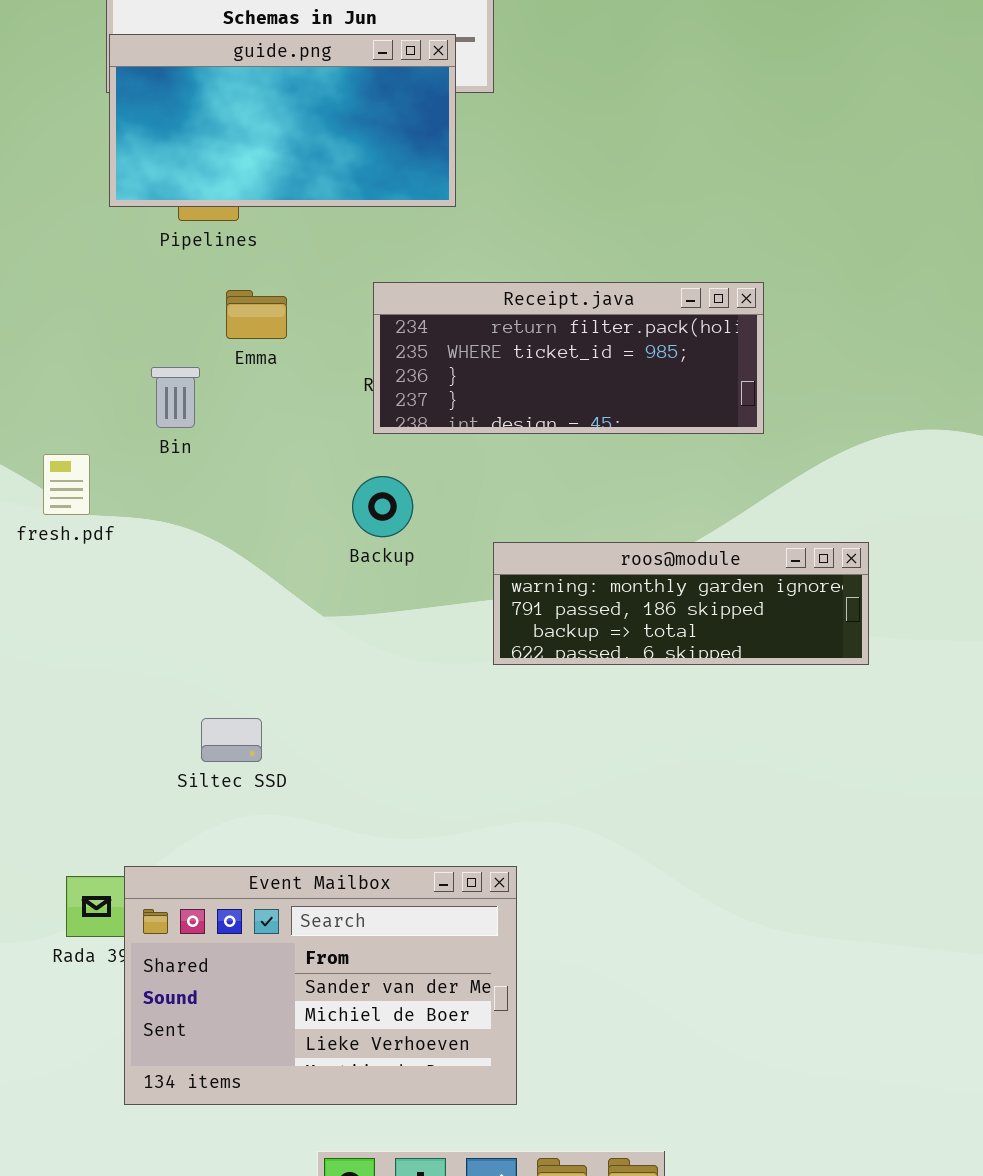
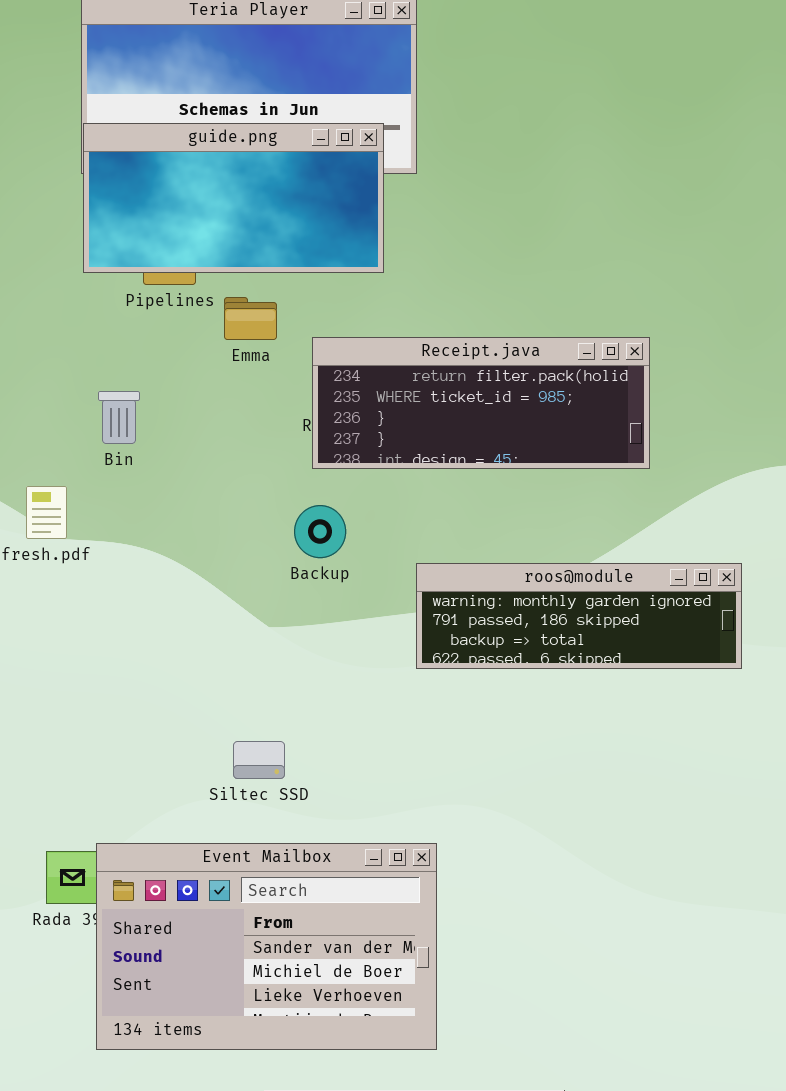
Emma: [226,290,287,339] -> [224,297,277,340], moved
Bin: [151,367,200,428] -> [98,391,140,444], moved
Siltec SSD: [201,718,262,762] -> [233,741,285,779], moved

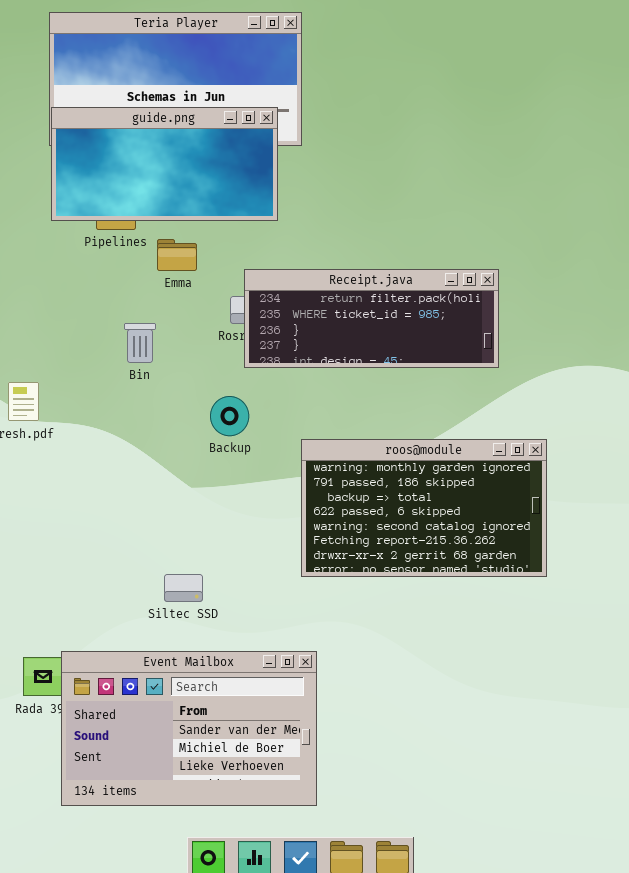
Receipt.java: [312,337,650,469] -> [244,269,499,368], moved
Bin: [98,391,140,444] -> [124,323,156,363], moved
roos@module: [416,563,742,669] -> [301,439,547,577], resized

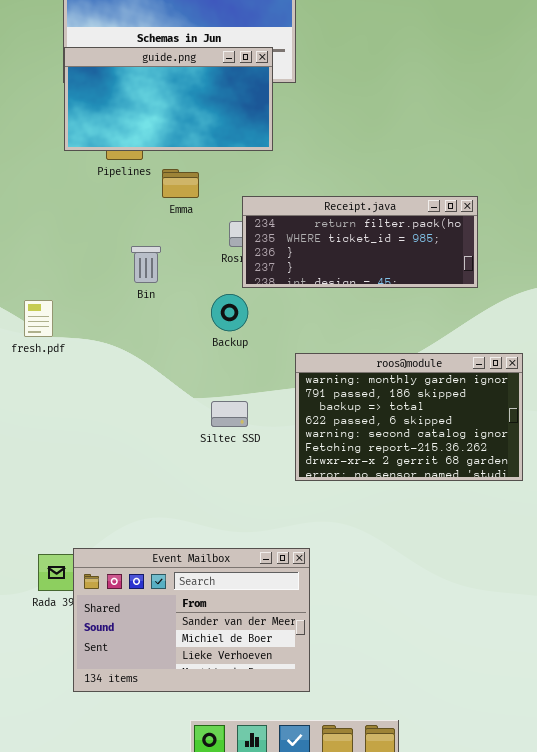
Backup: [210,396,249,436] -> [211,294,248,331], moved
Siltec SSD: [164,574,203,602] -> [211,401,248,427], moved

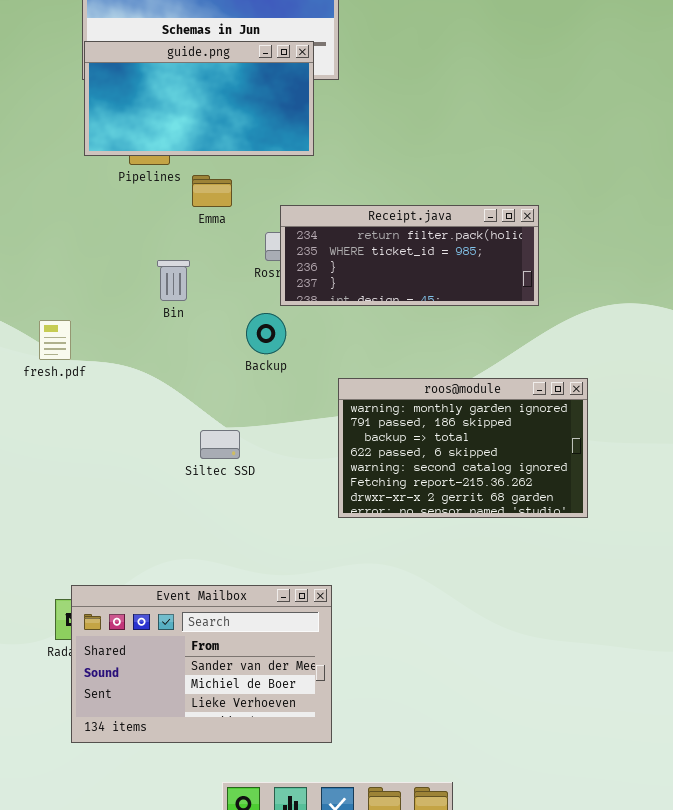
Siltec SSD: [211,401,248,427] -> [200,430,240,459], moved
Event Mailbox: [73,548,310,692] -> [71,585,332,743], moved

